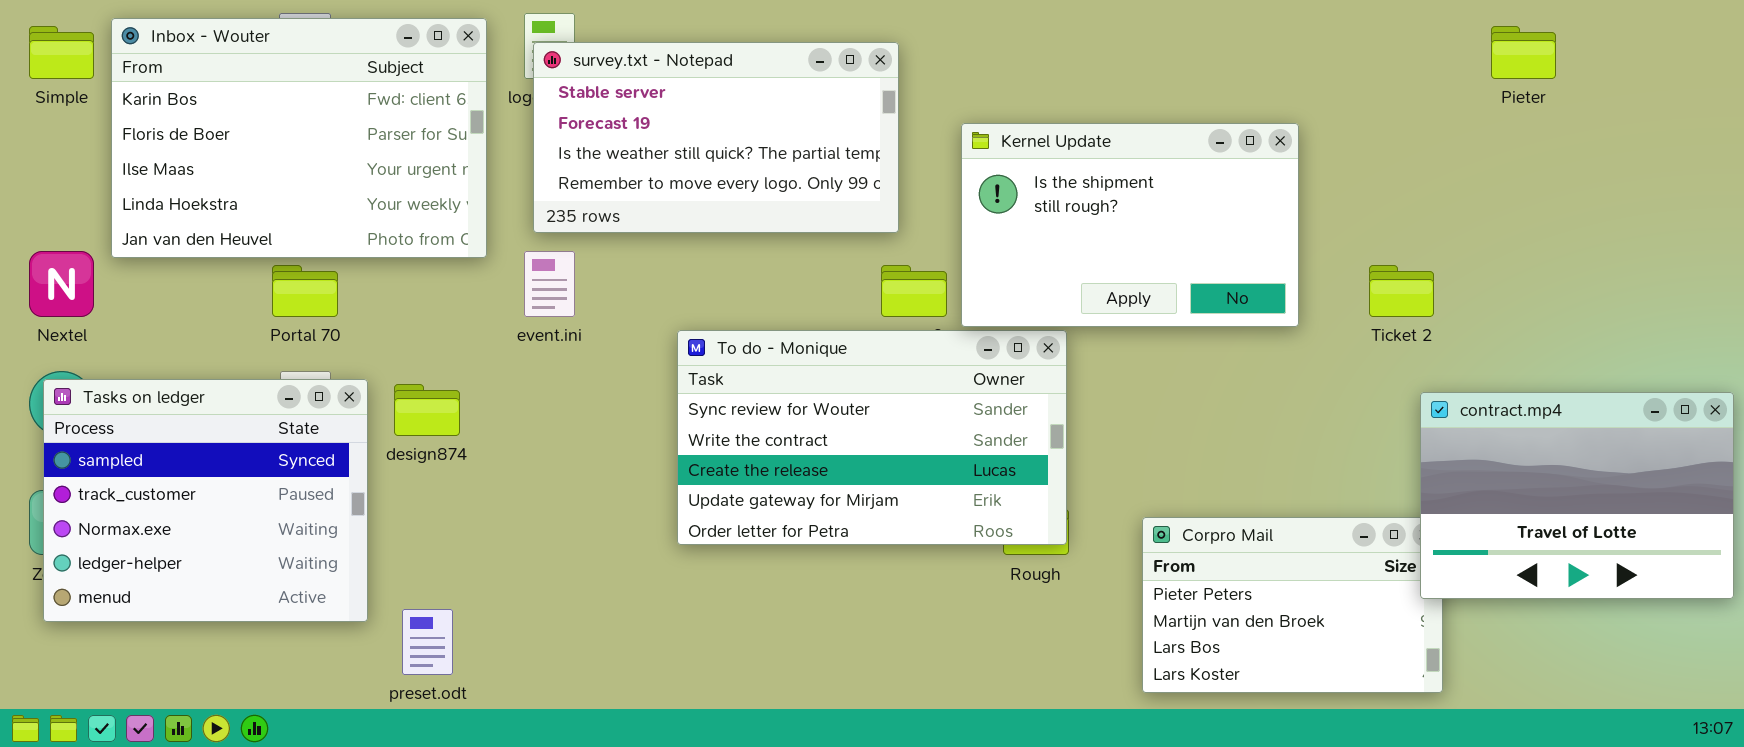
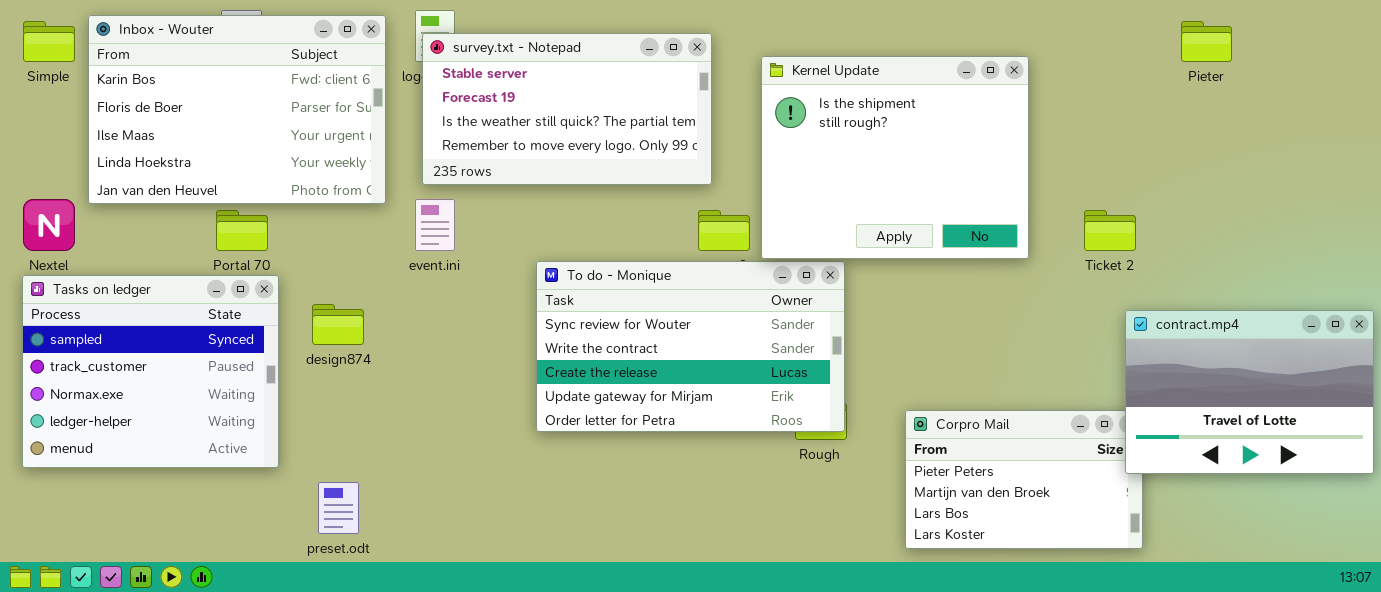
Kernel Update: [961,123,1299,327] -> [761,56,1029,259], resized
Tasks on ledger: [43,379,368,622] -> [22,275,279,468], moved

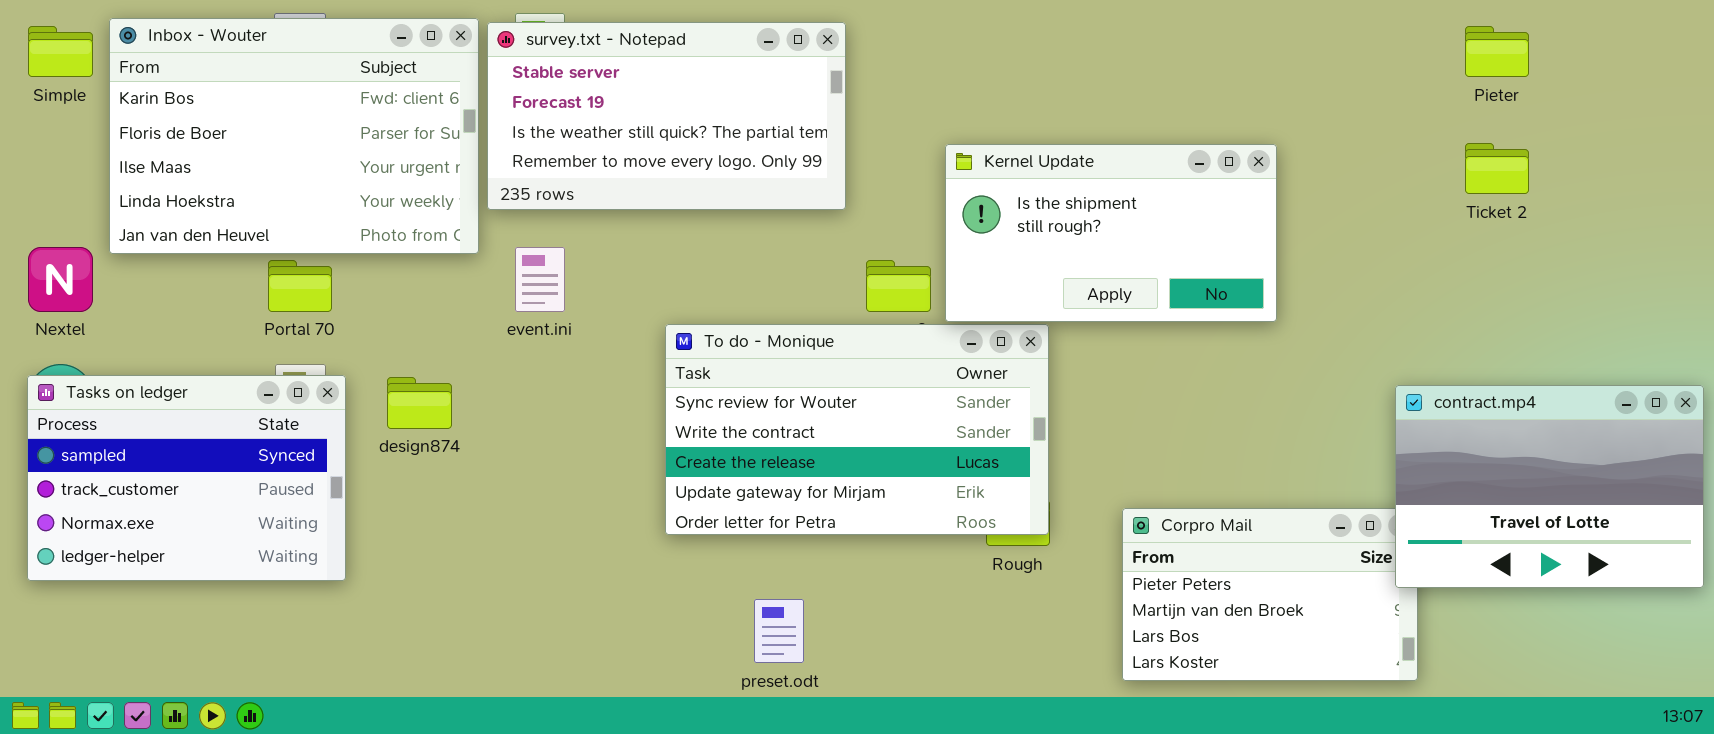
survey.txt - Notepad: [422,33,712,185] -> [487,22,846,210], moved
Kernel Update: [761,56,1029,259] -> [945,144,1277,322], resized
Ticket 2: [1084,210,1136,251] -> [1465,143,1529,194], moved
Tasks on ledger: [22,275,279,468] -> [27,375,346,581], resized
preset.odt: [318,482,359,534] -> [754,599,804,663], moved

